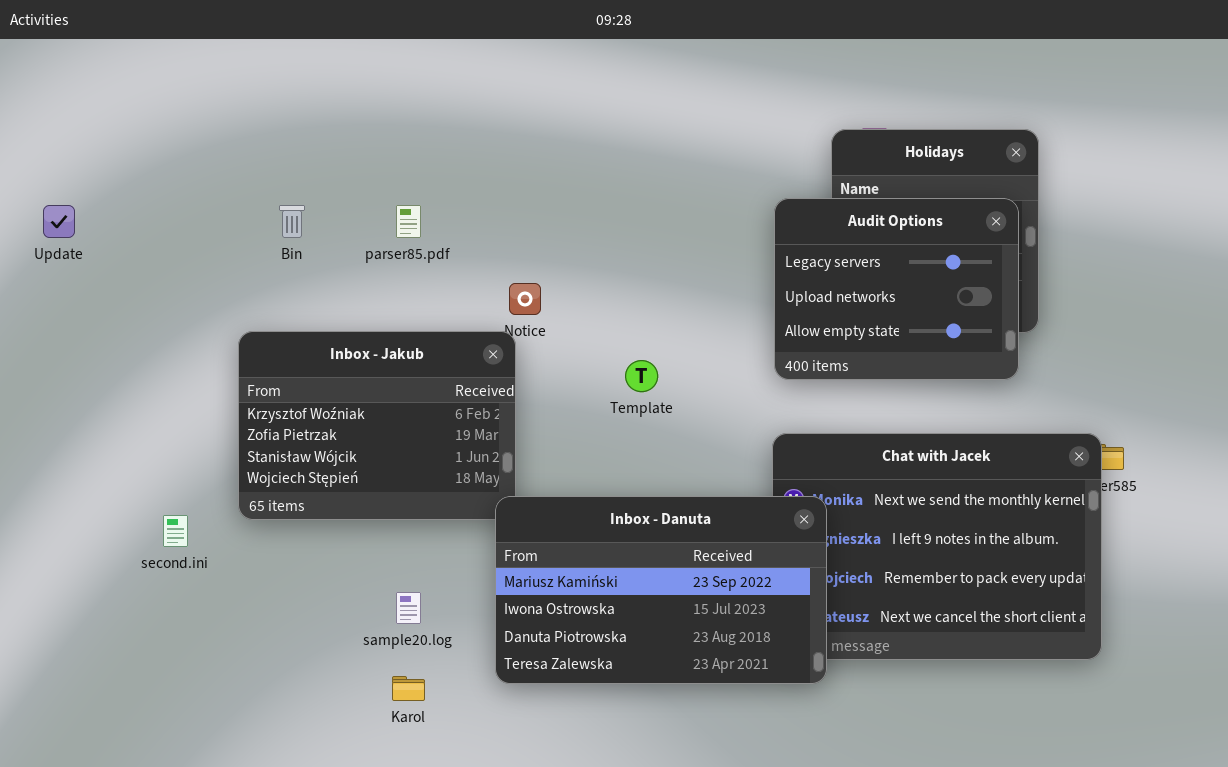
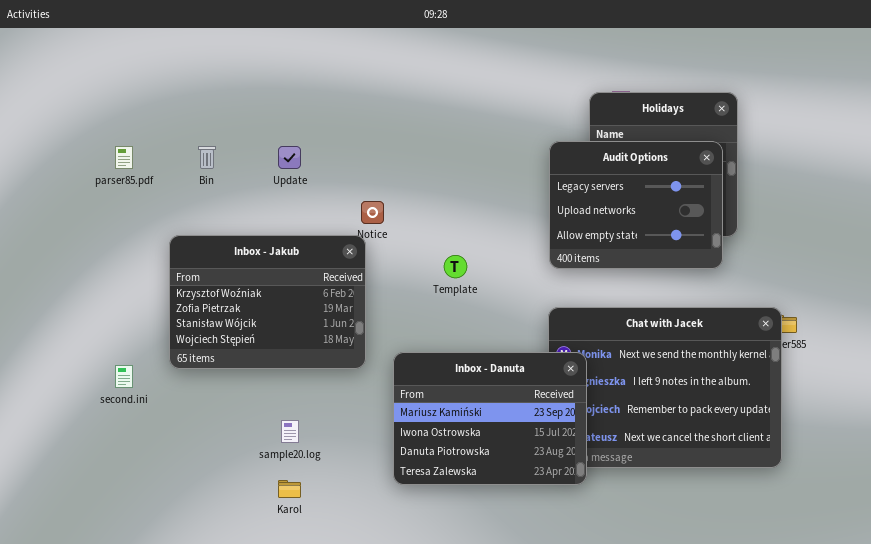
Update: [43,205,75,238] -> [278,146,301,169], moved
parser85.pdf: [396,205,421,238] -> [115,146,133,169], moved
Inbox - Danuta: [495,496,827,684] -> [393,352,587,485], resized

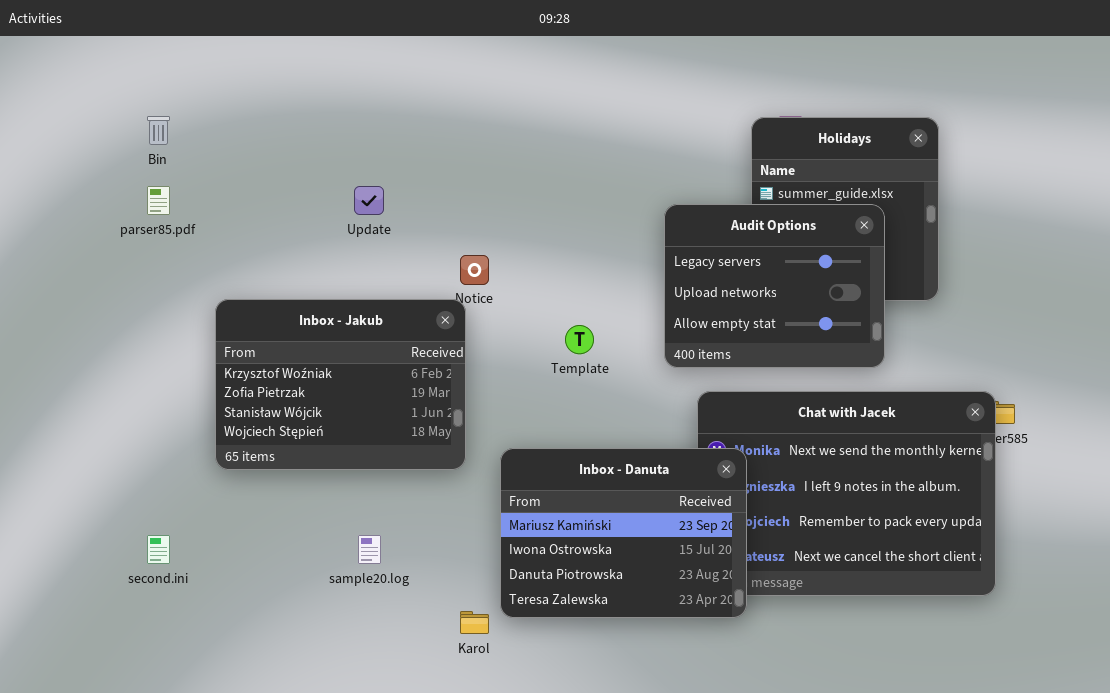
Audit Options: [549,141,723,269] -> [664,204,885,368], moved
Bin: [198,146,216,169] -> [147,116,170,145], moved
second.ini: [115,365,133,388] -> [147,535,170,564], moved
Karol: [278,480,301,498] -> [460,611,489,634], moved

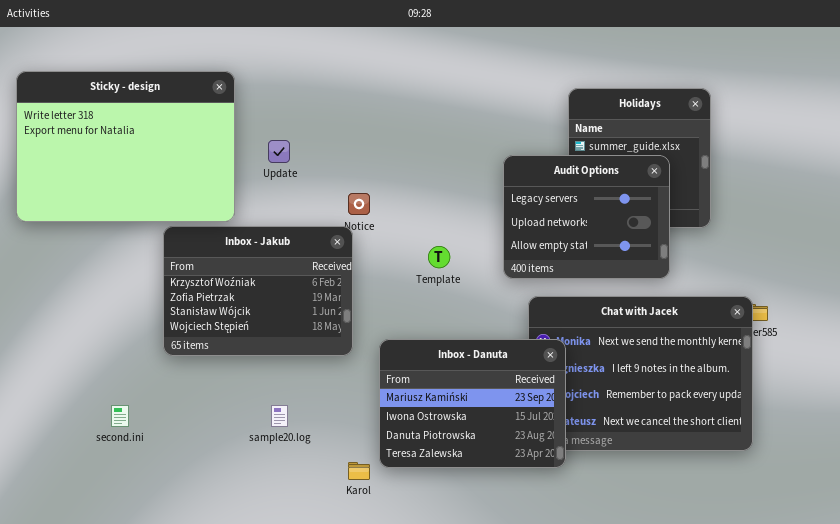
Sticky - design: none -> [16,71,235,222], opened

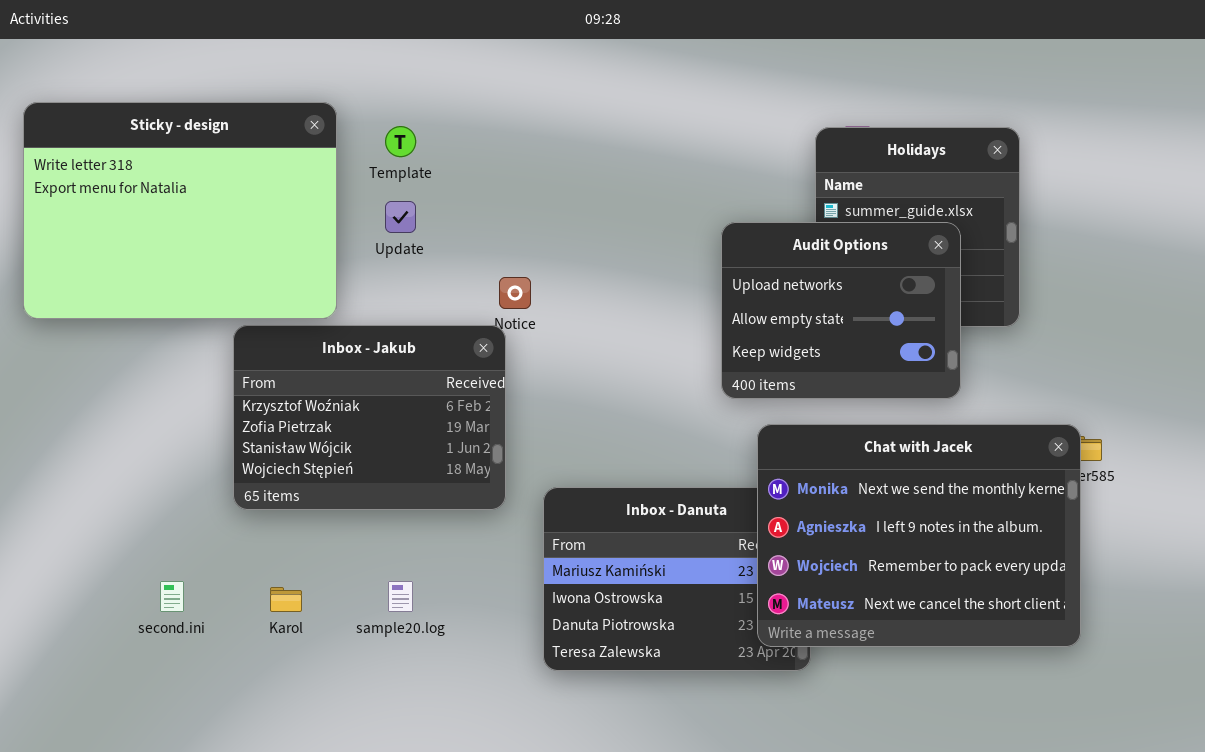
Audit Options: [503,155,670,279] -> [721,222,961,399], scrolled down 1 row
Template: [428,246,450,268] -> [385,126,416,157], moved
Chat with Jacek: [528,296,753,451] -> [757,424,1081,647], raised
Karol: [348,462,370,480] -> [270,587,302,612], moved

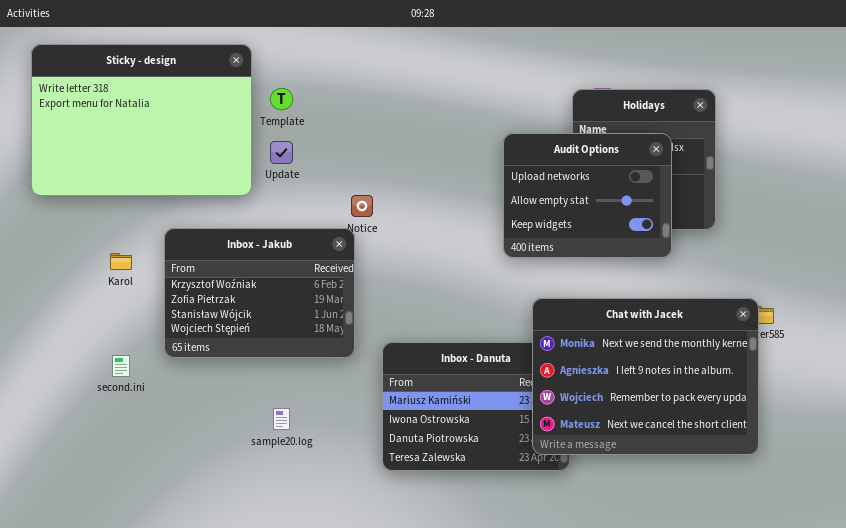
Sticky - design: [23,102,337,319] -> [31,44,252,196], moved
Audit Options: [721,222,961,399] -> [503,133,672,258], moved
second.ini: [160,581,184,612] -> [112,355,130,377], moved
Karol: [270,587,302,612] -> [110,253,132,270], moved

